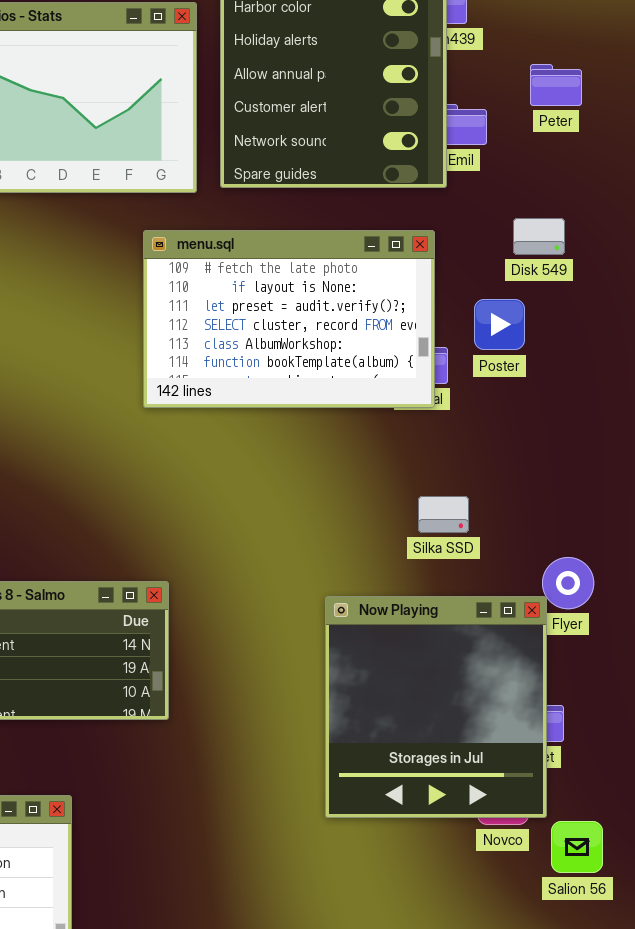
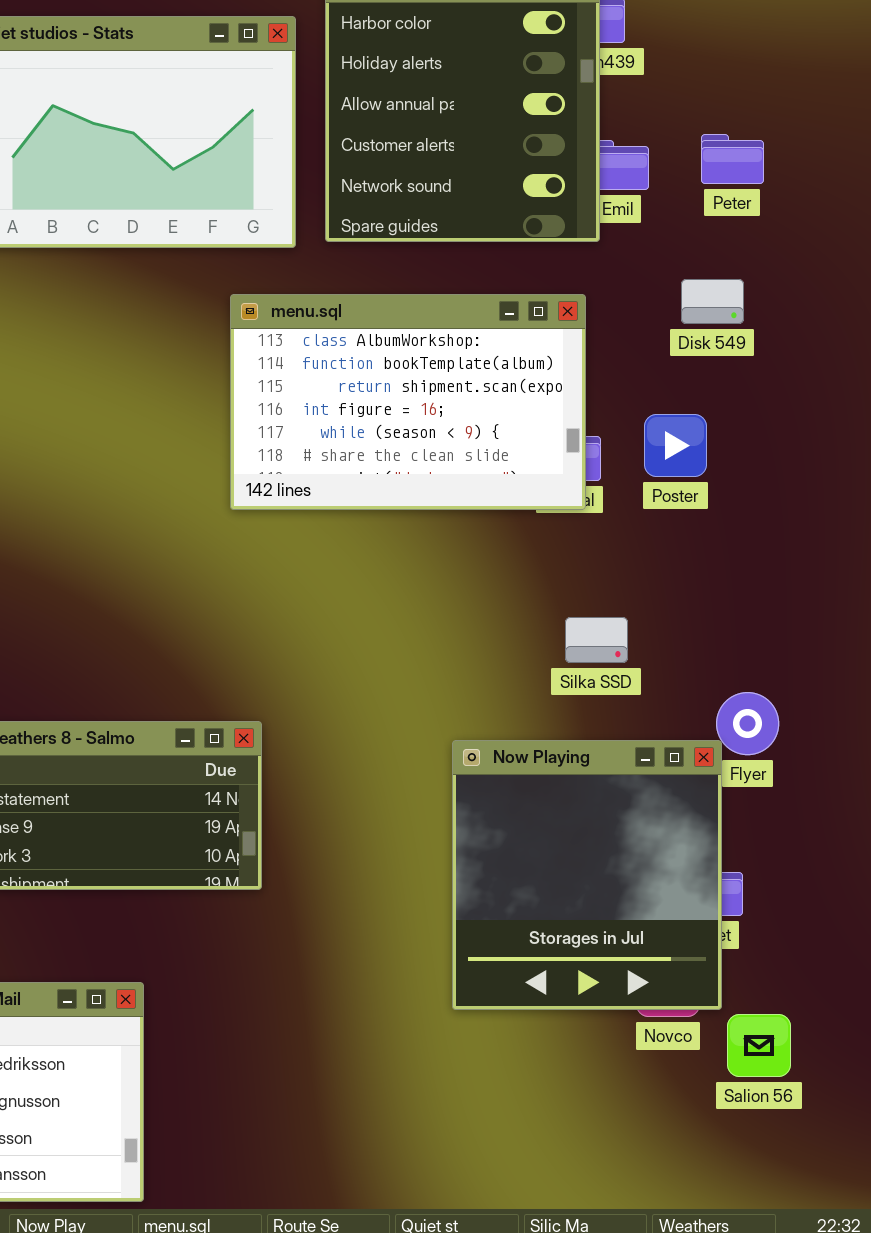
Peter: [530,64,582,106] -> [701,134,764,184], moved
menu.sql: [143,230,435,408] -> [230,294,586,510], scrolled down 4 rows
Poster: [474,299,525,350] -> [644,414,707,477], moved

